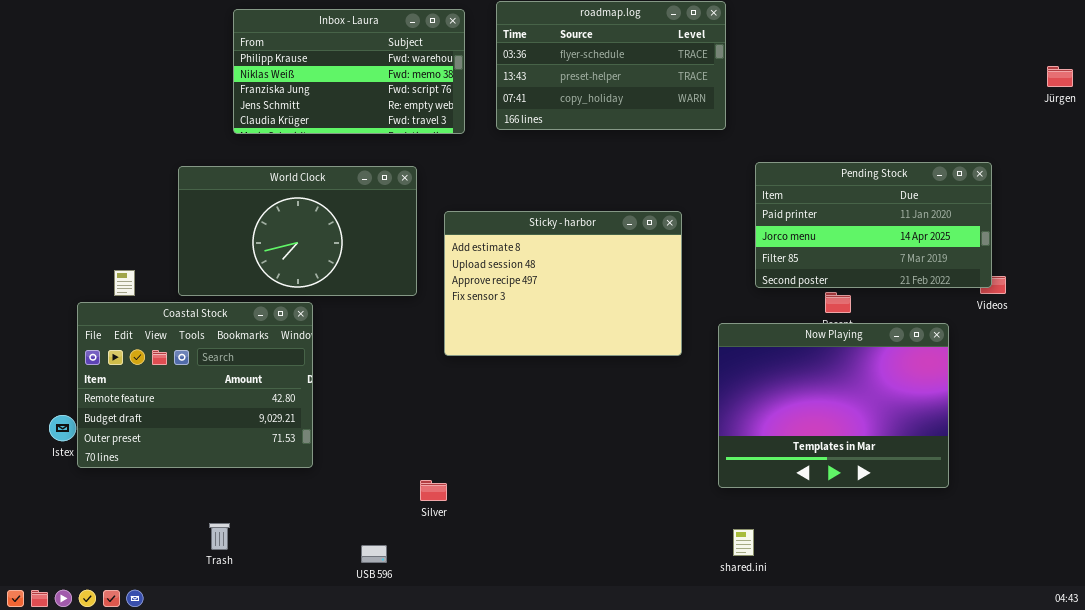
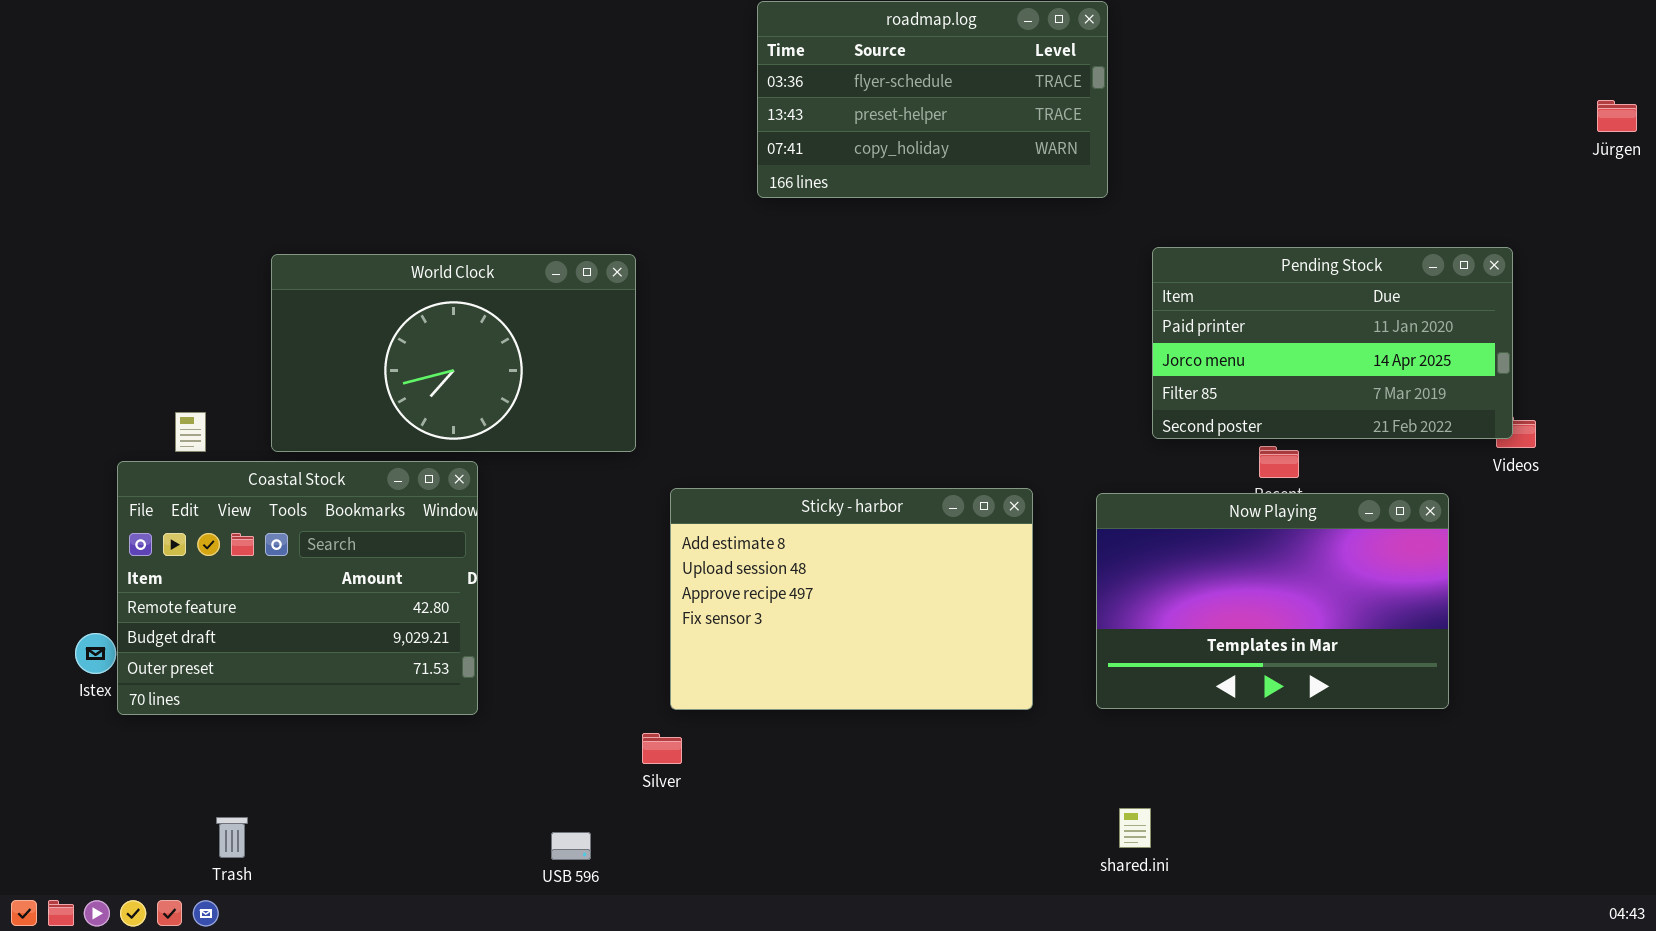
Inbox - Laura: [233,9,465,134] -> none, closed
Sticky - harbor: [444,211,682,356] -> [670,488,1033,710], moved
Now Playing: [718,323,949,488] -> [1096,493,1449,709], resized
Trash: [209,523,230,550] -> [216,817,248,858], moved

